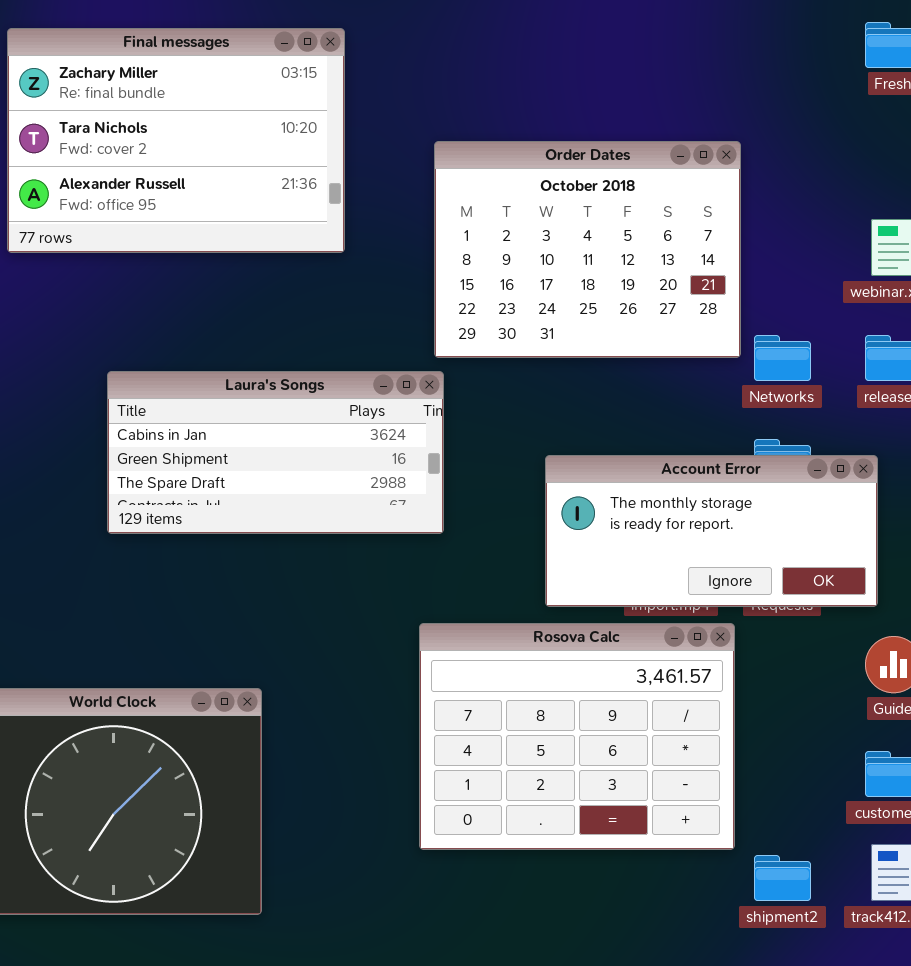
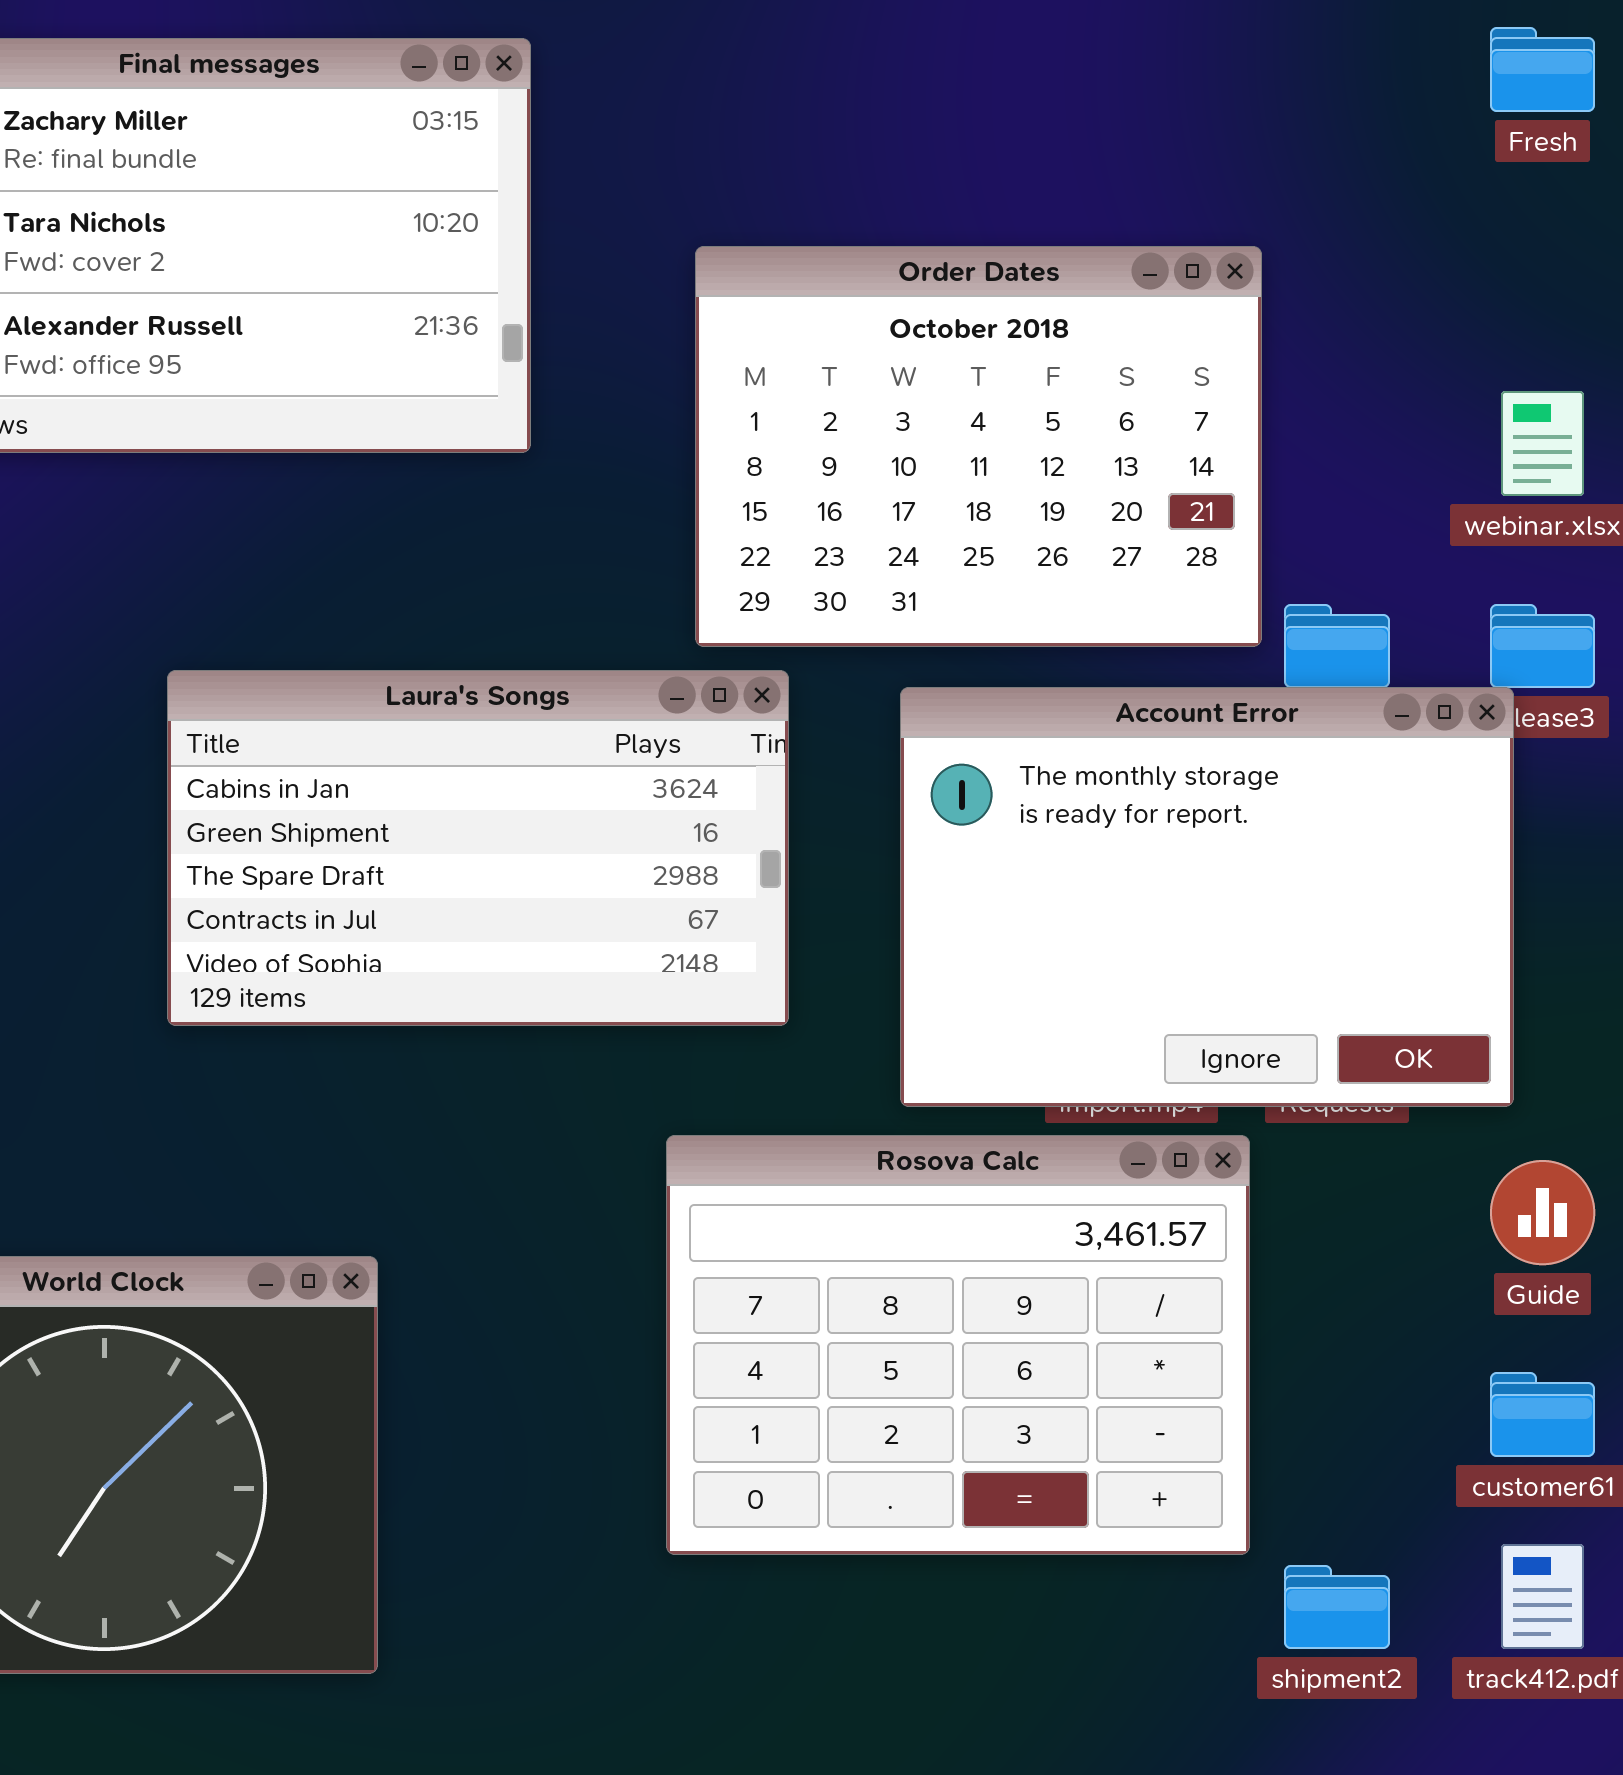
Laura's Songs: [107,371,444,534] -> [167,670,789,1026], moved, resized
Account Error: [545,455,878,607] -> [900,687,1514,1107], resized

